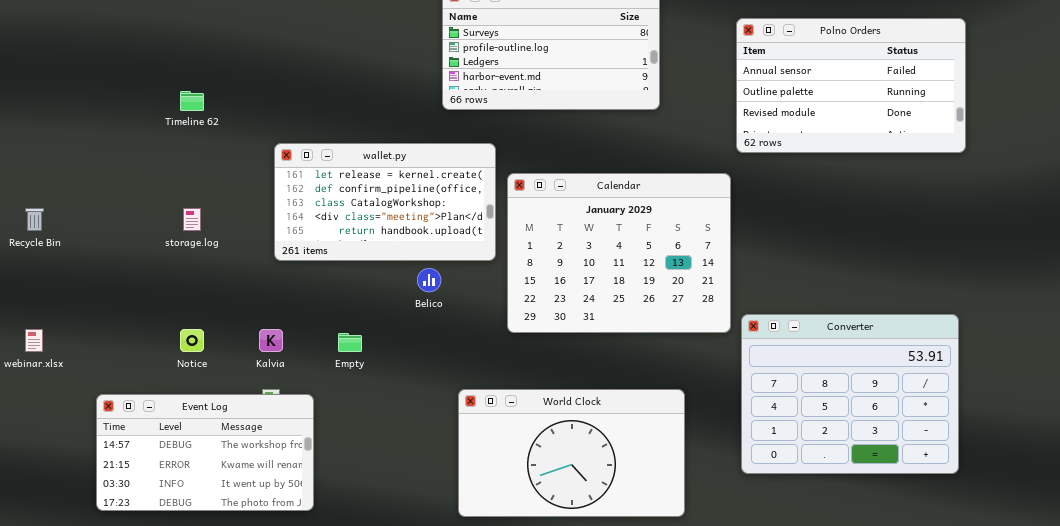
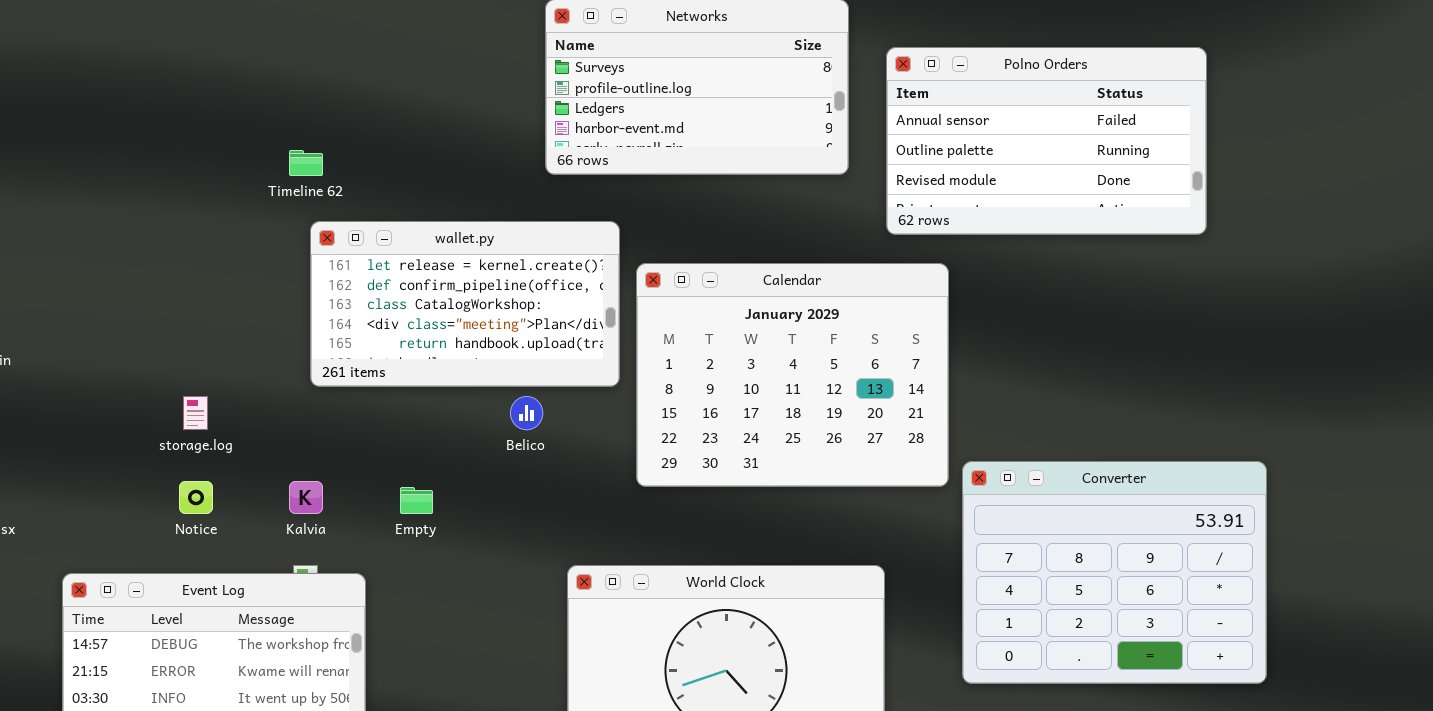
Polno Orders: [736,18,966,153] -> [886,47,1207,235], moved
Timeline 62: [180,91,204,111] -> [289,150,323,176], moved
storage.log: [183,208,201,231] -> [183,396,208,430], moved

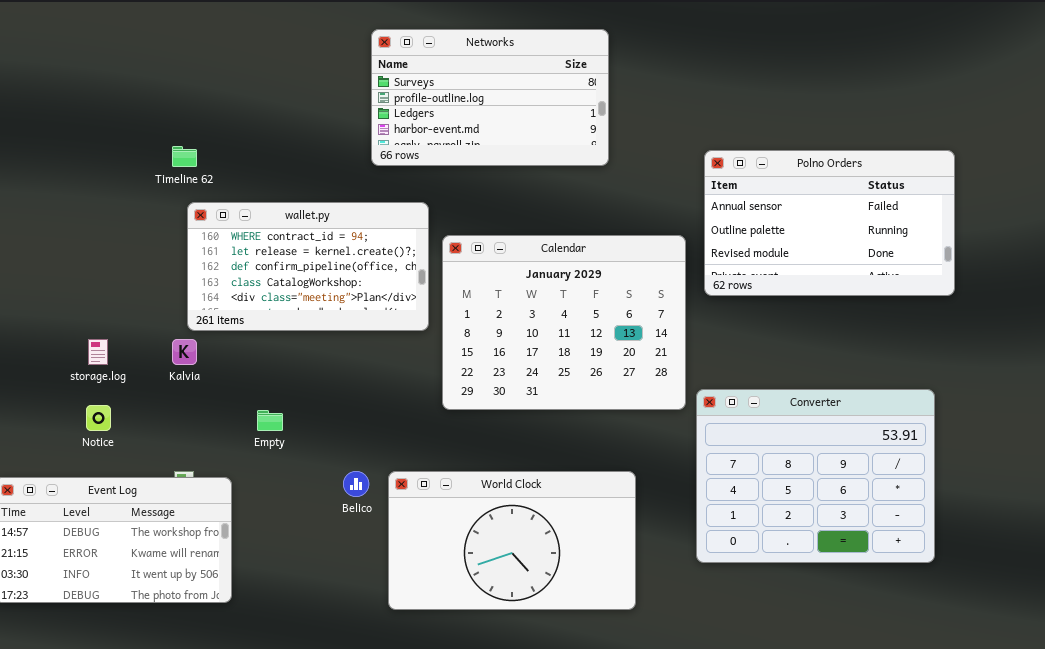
Polno Orders: [886,47,1207,235] -> [704,150,955,296], moved
wallet.py: [310,221,620,387] -> [187,202,429,331], scrolled up 1 row
Belico: [510,396,543,430] -> [343,471,369,497], moved
Kalvia: [289,481,323,514] -> [172,339,197,365], moved

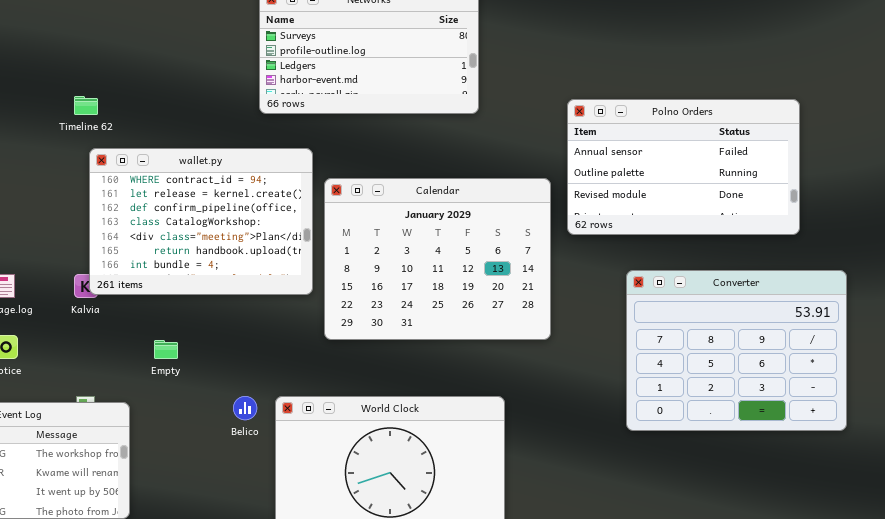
wallet.py: [187,202,429,331] -> [89,148,313,295], resized
Converter: [696,389,935,563] -> [626,270,847,431], moved

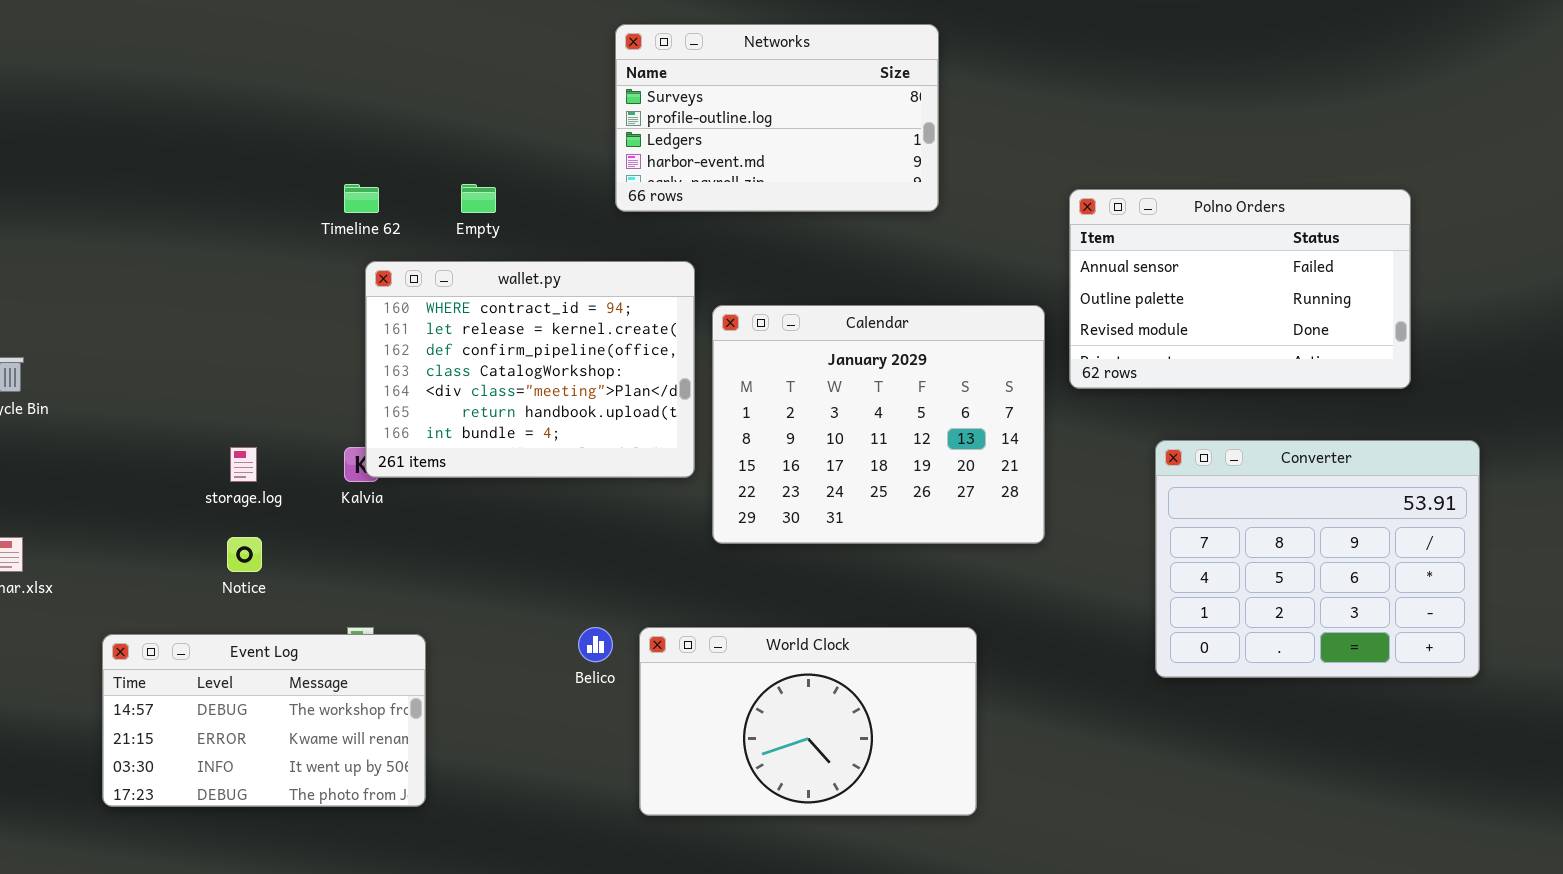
Empty: [154,340,178,359] -> [461,184,496,213], moved

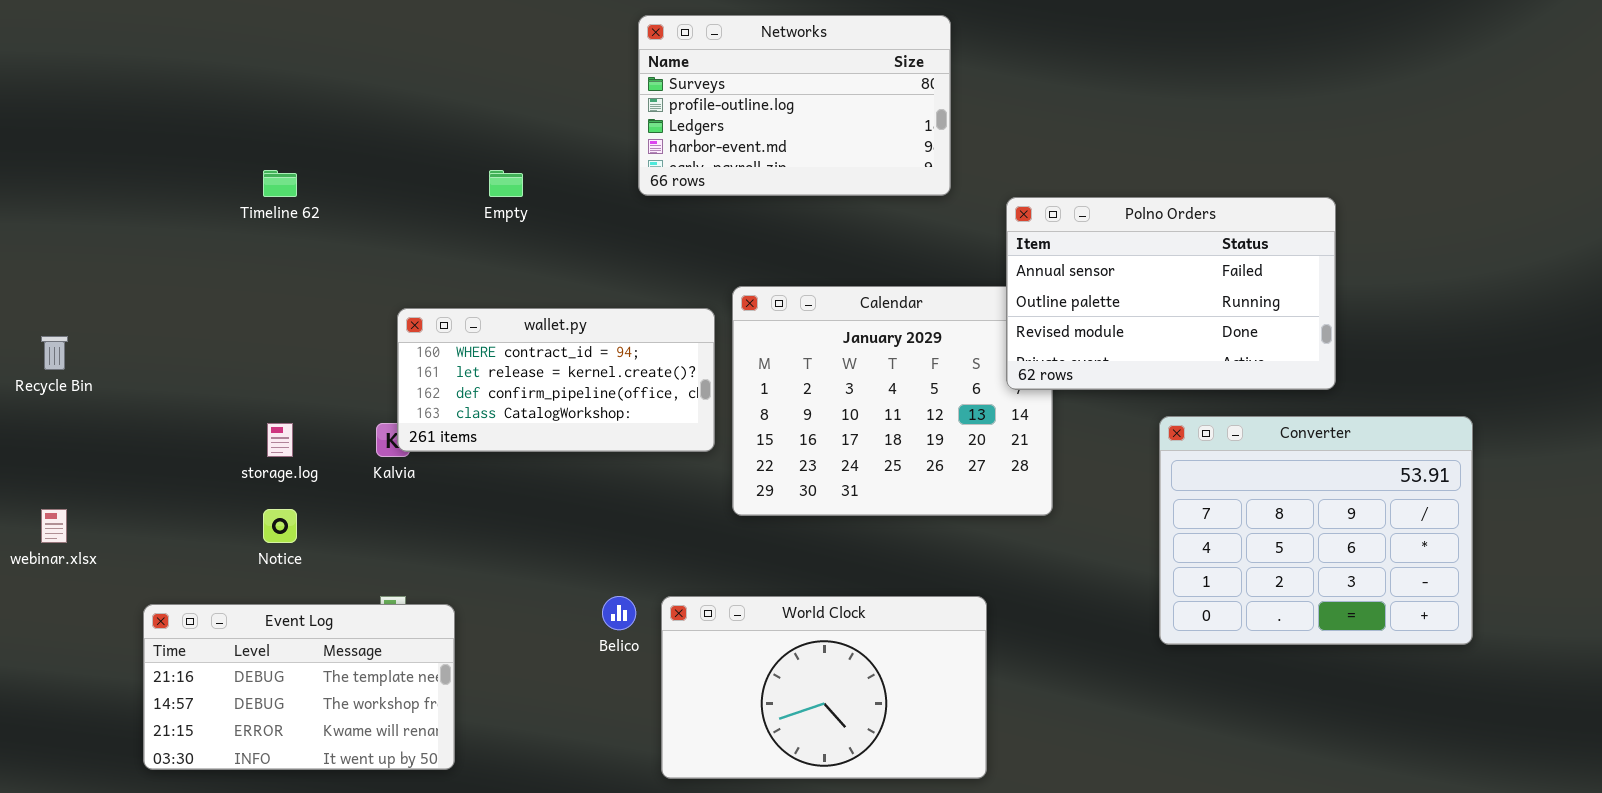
Timeline 62: [344,184,379,213] -> [263,170,297,197], moved
Polno Orders: [1069,189,1411,389] -> [1006,197,1336,390], moved
wallet.py: [365,261,695,478] -> [397,308,715,452], resized
Event Log: [102,634,426,807] -> [143,604,455,770], scrolled up 1 row

